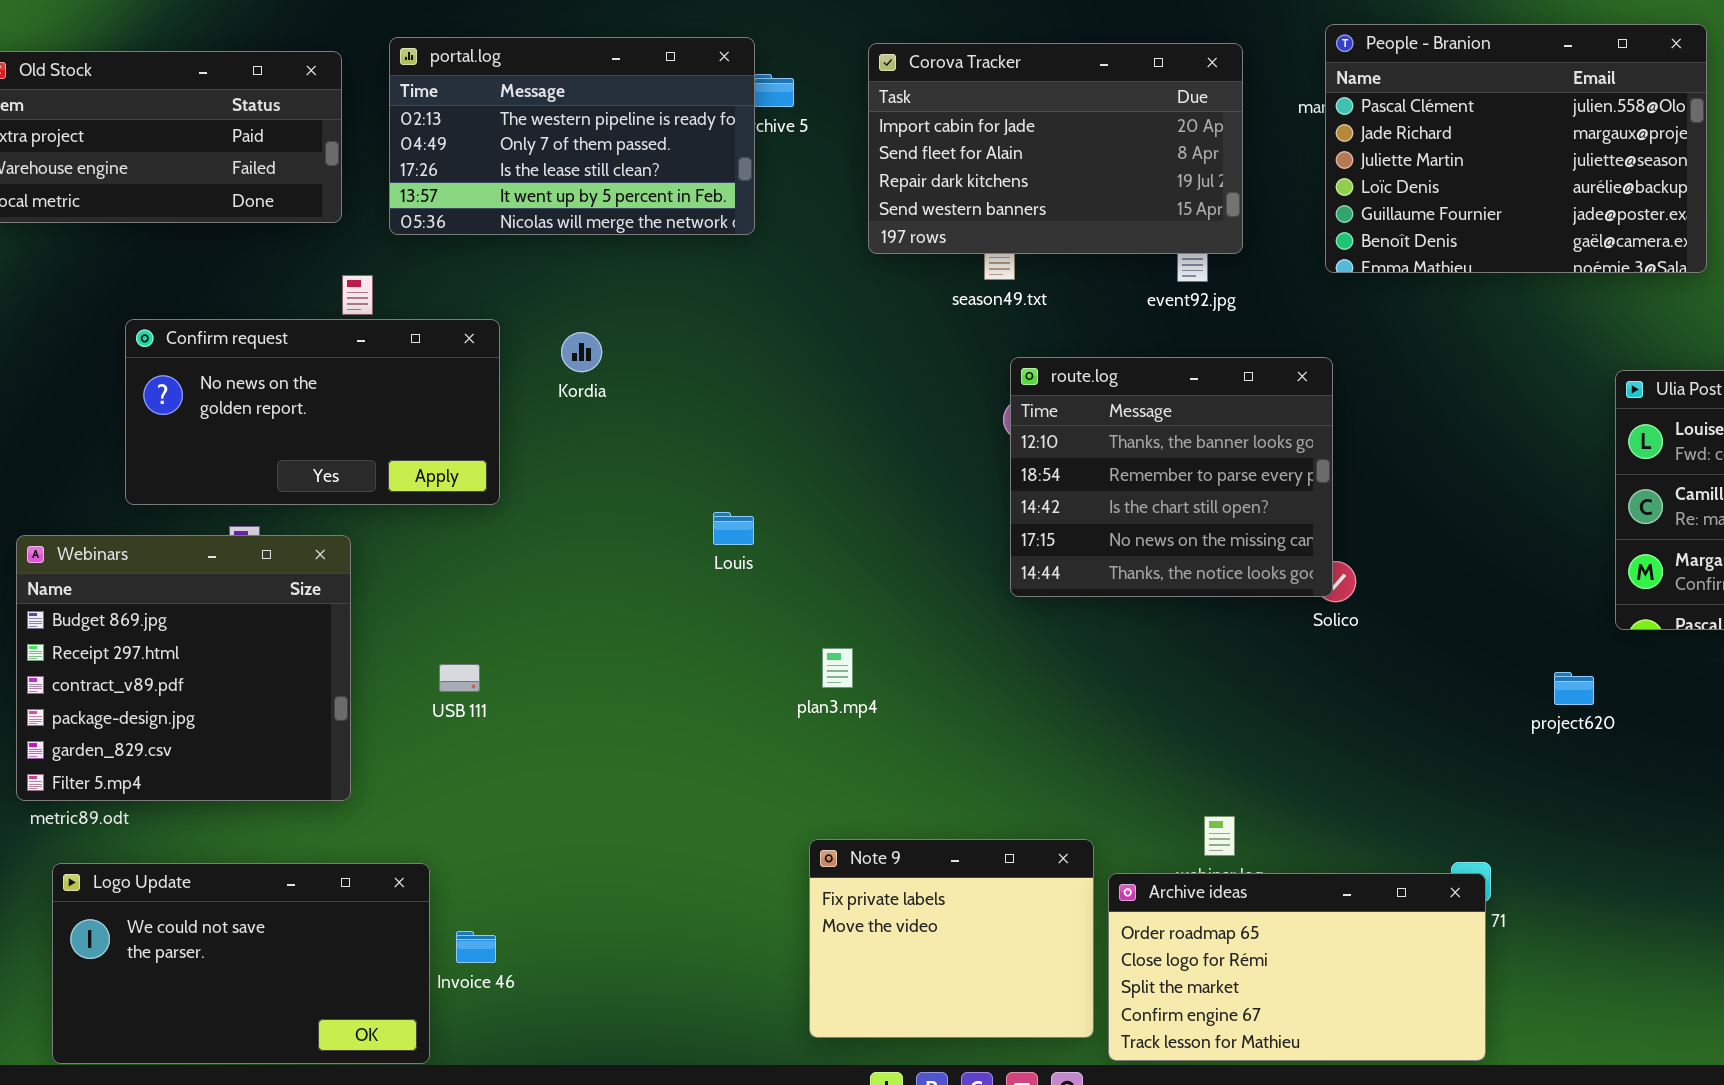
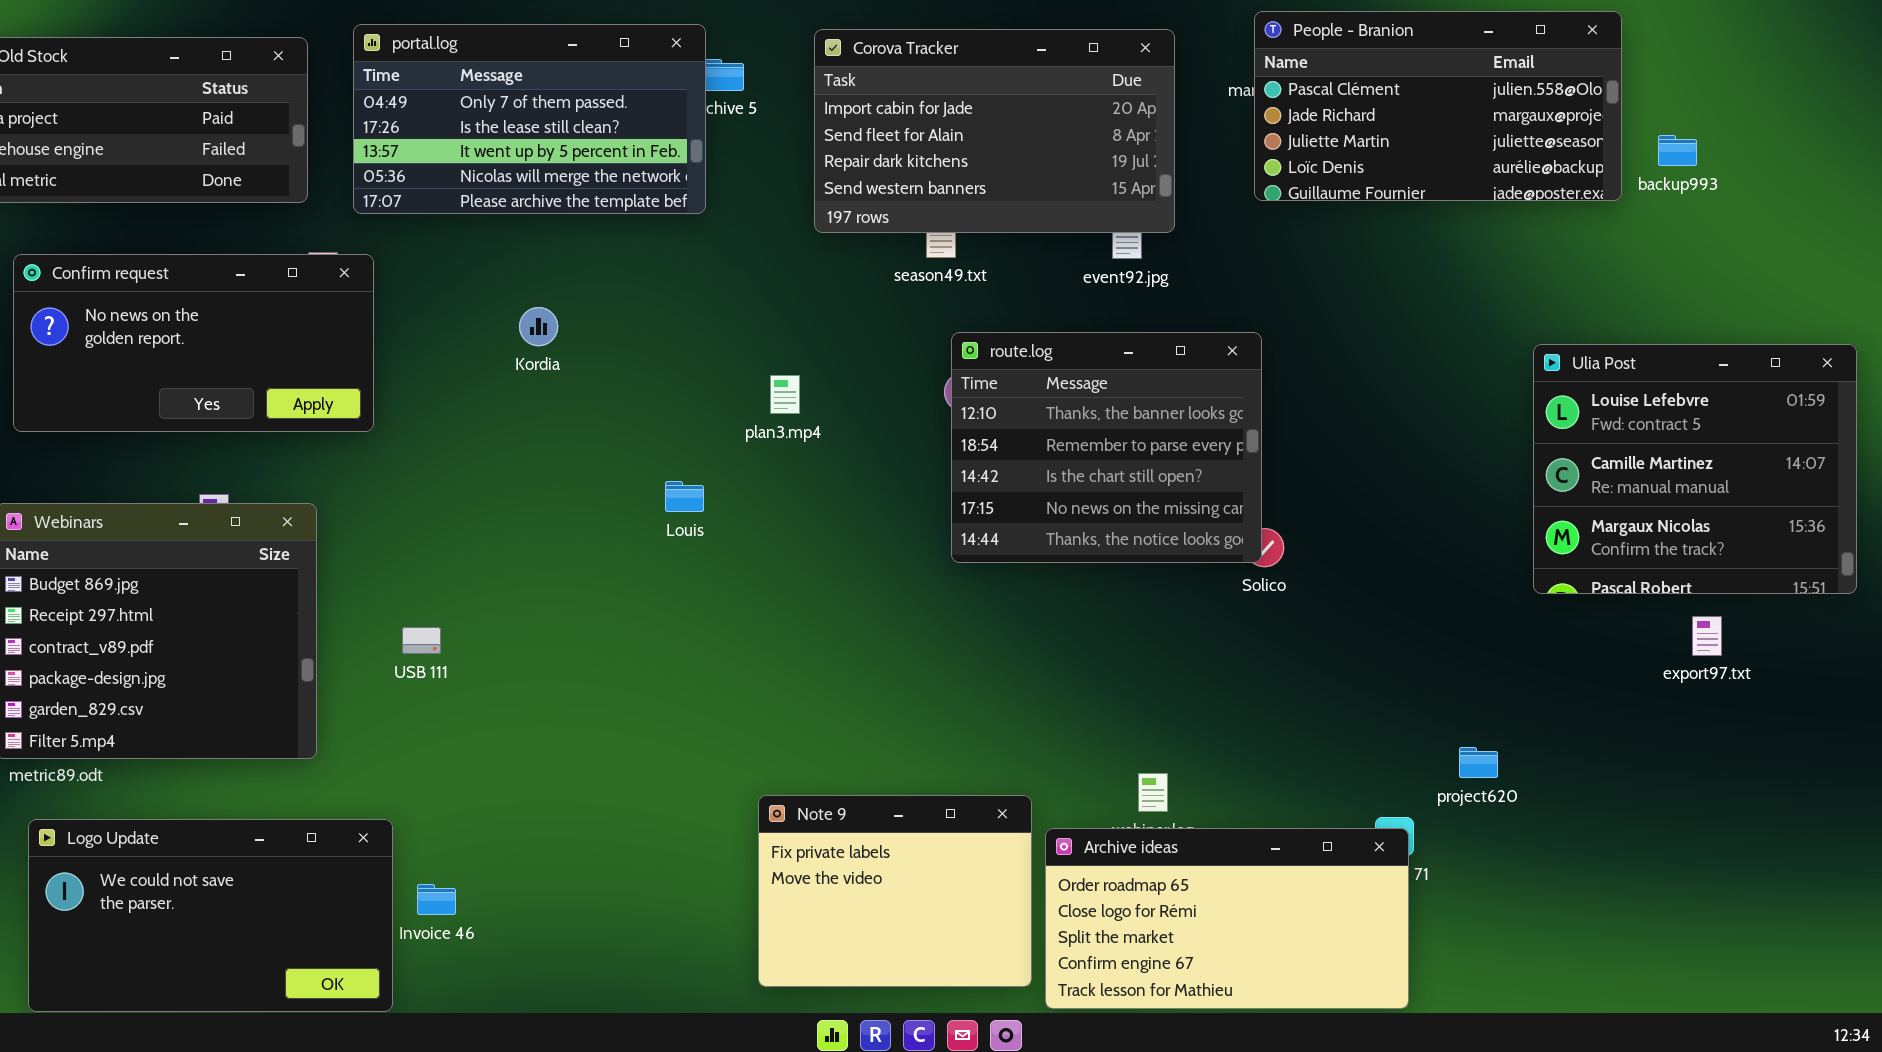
People - Branion: [1325,24,1707,273] -> [1254,11,1622,201], resized
portal.log: [389,37,755,235] -> [353,24,706,214], scrolled down 1 row
Confirm request: [125,319,500,505] -> [13,254,374,432], moved
plan3.mp4: [822,648,853,688] -> [770,375,800,414], moved
project620: [1554,672,1594,705] -> [1459,747,1498,778], moved

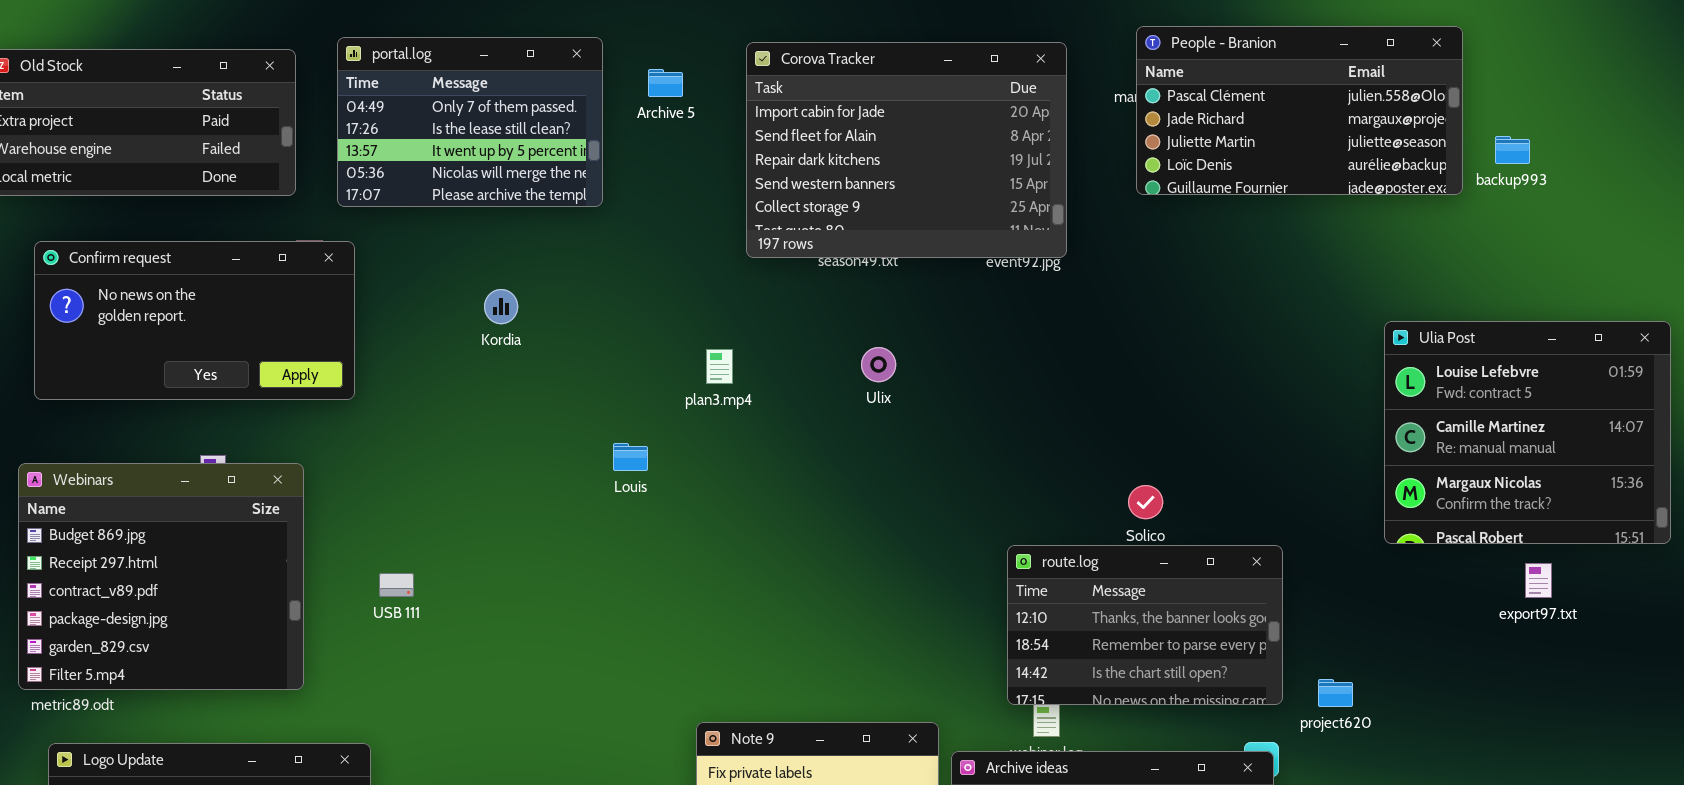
portal.log: [353,24,706,214] -> [337,37,603,207], resized
Corova Tracker: [814,29,1175,233] -> [746,42,1067,258], resized
route.log: [951,332,1262,563] -> [1007,545,1283,705], moved, resized

